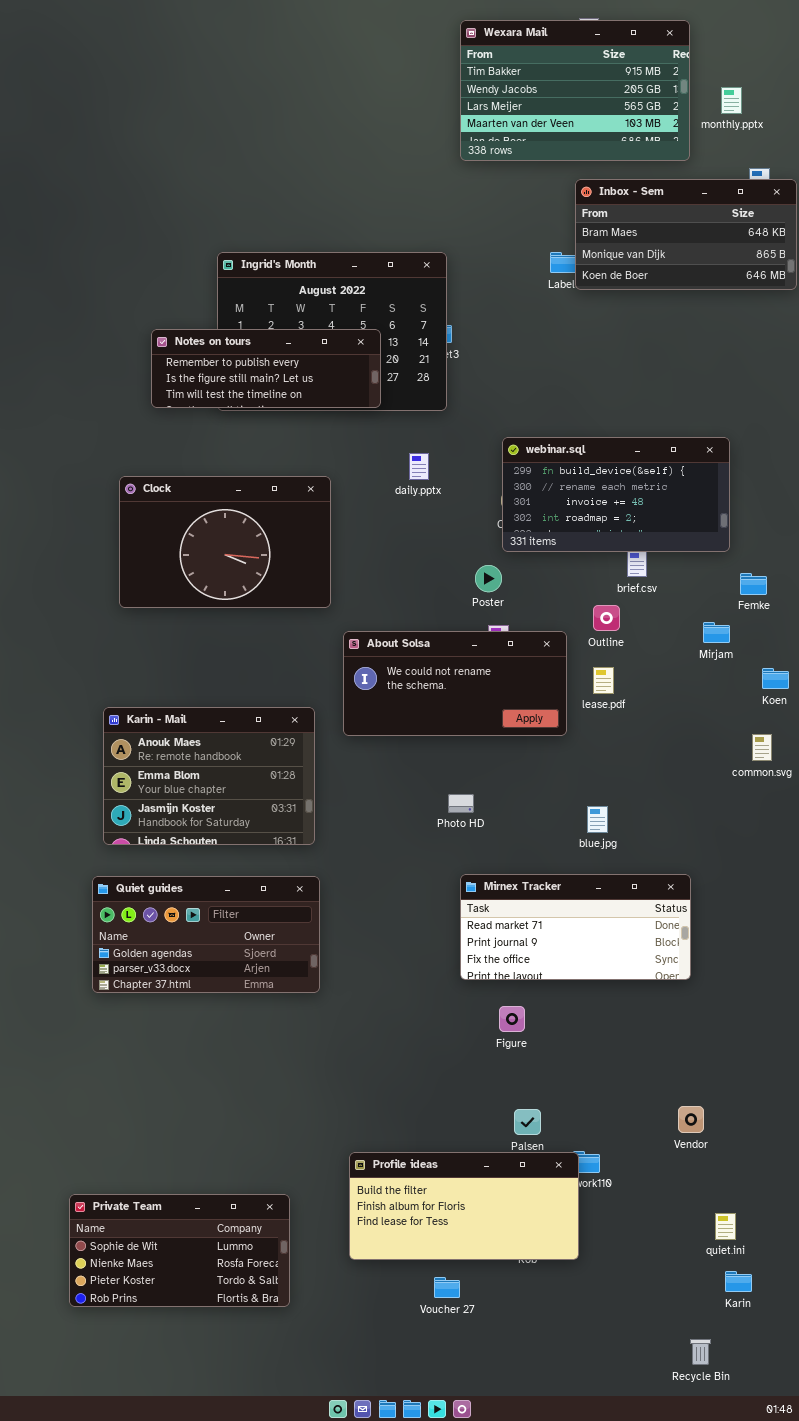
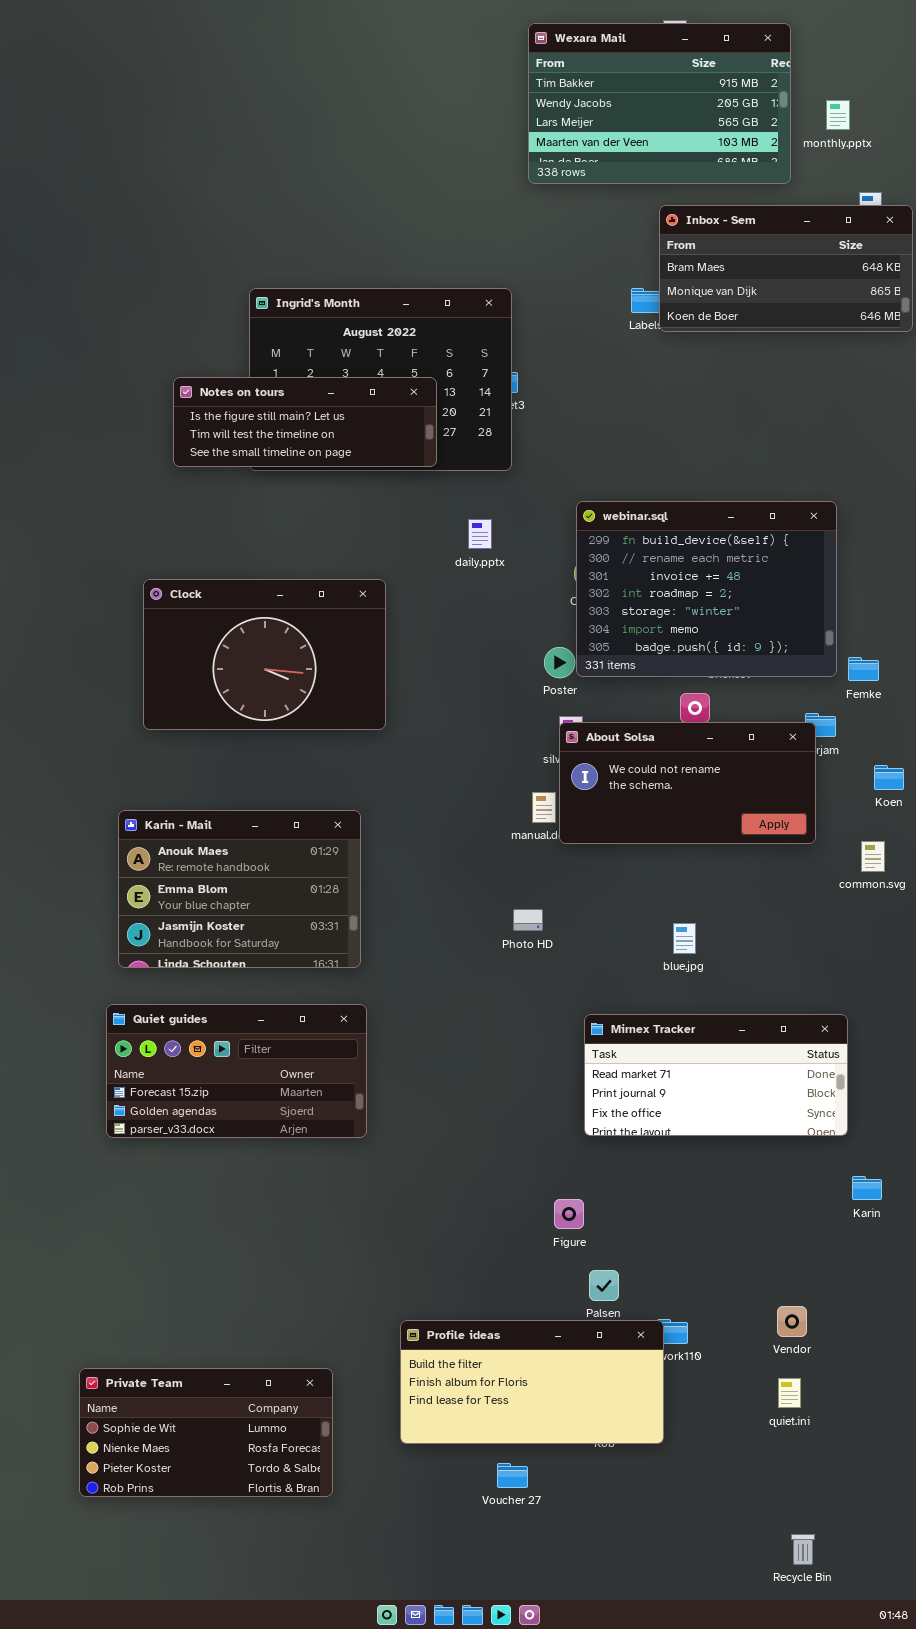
Notes on tours: [151,329,381,408] -> [173,377,437,467], scrolled down 1 row
webinar.sql: [502,437,730,552] -> [576,501,837,677], resized
Clock: [119,476,331,608] -> [143,579,386,730], moved
About Solsa: [343,631,567,736] -> [559,722,816,844], moved
Mirnex Tracker: [460,874,691,980] -> [584,1014,848,1136], moved
Quiet guides: [92,876,320,993] -> [106,1004,367,1138], scrolled up 1 row
Figure: [499,1006,525,1032] -> [554,1199,584,1229], moved
Vendor: [678,1106,704,1133] -> [777,1306,807,1337], moved
quiet.ini: [715,1213,736,1240] -> [778,1378,801,1408], moved
Karin: [725,1271,752,1292] -> [852,1176,882,1200], moved

